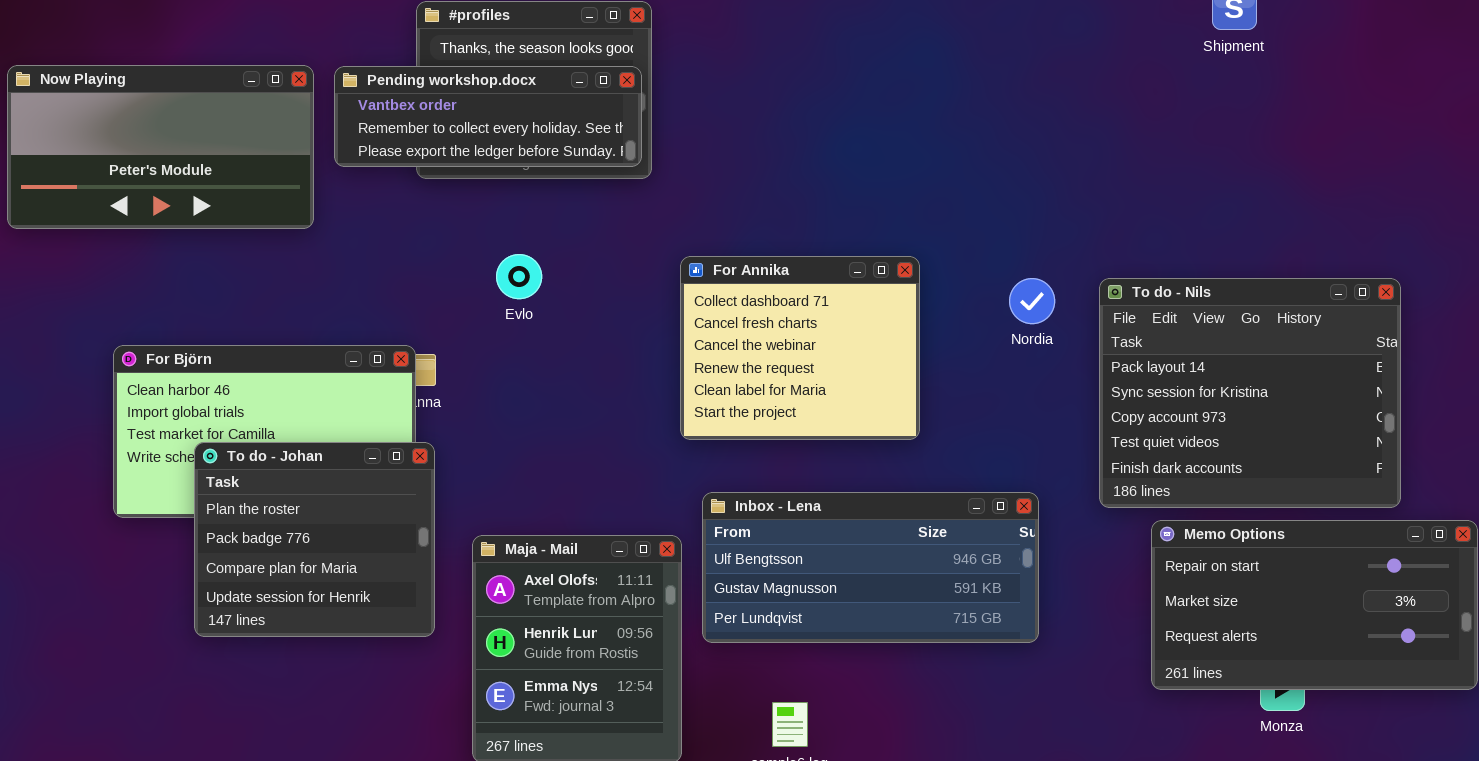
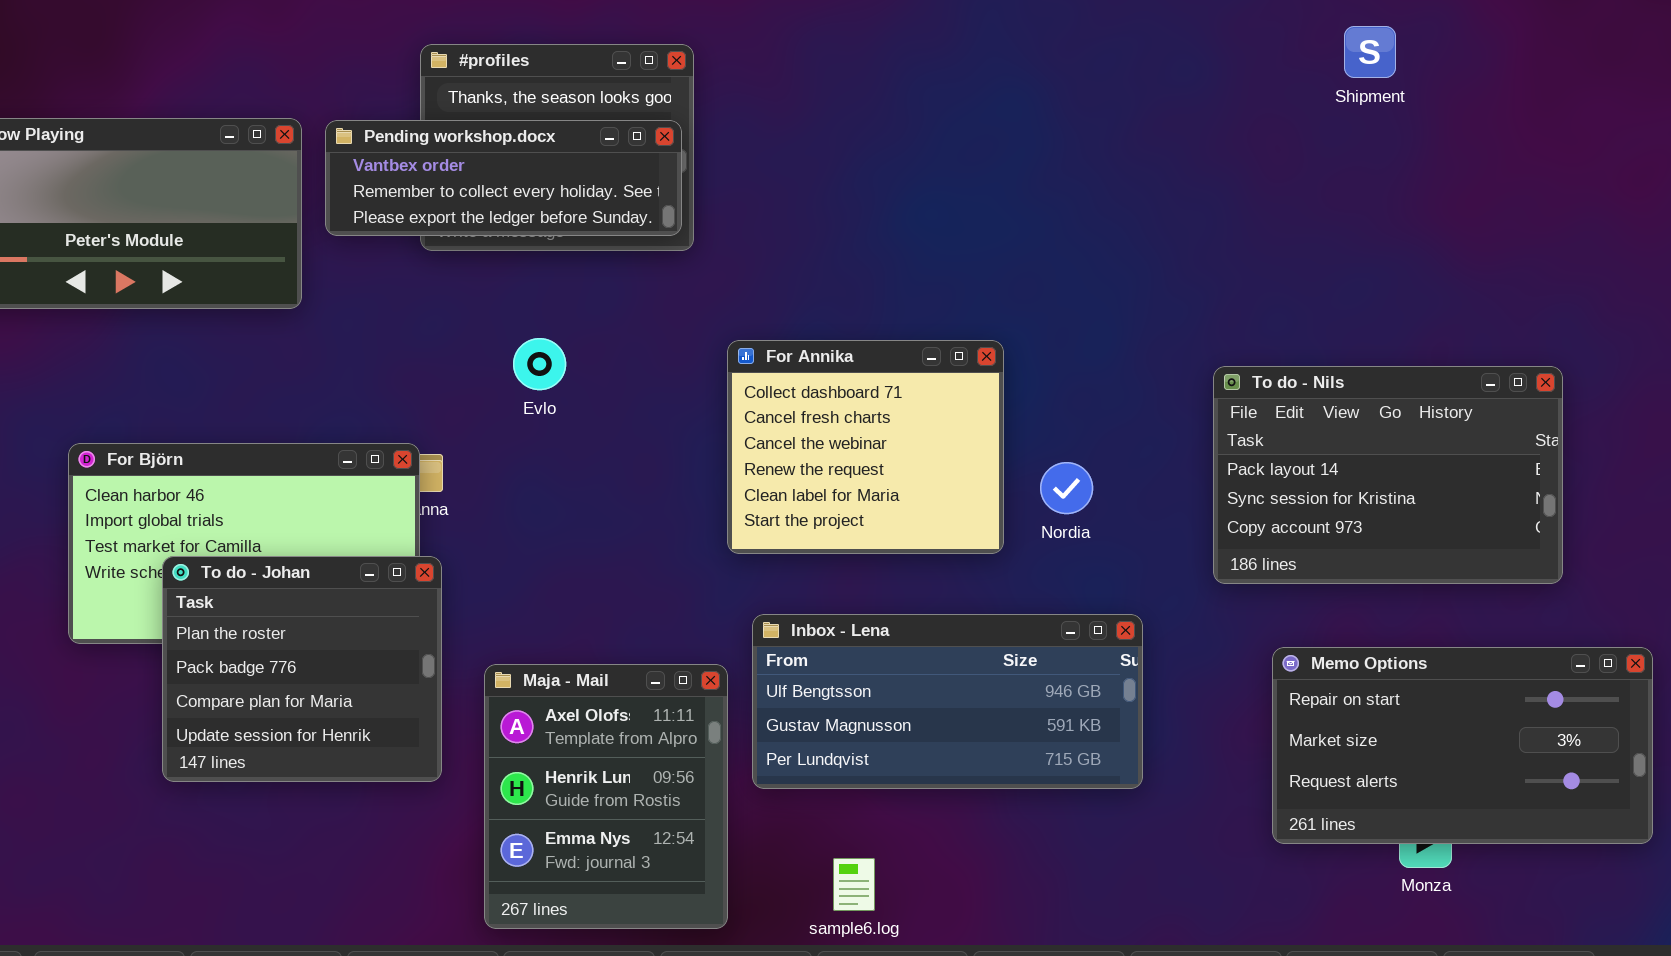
Nordia: [1009,278,1055,324] -> [1040,462,1093,514], moved
To do - Nils: [1099,278,1401,508] -> [1213,366,1563,584], resized

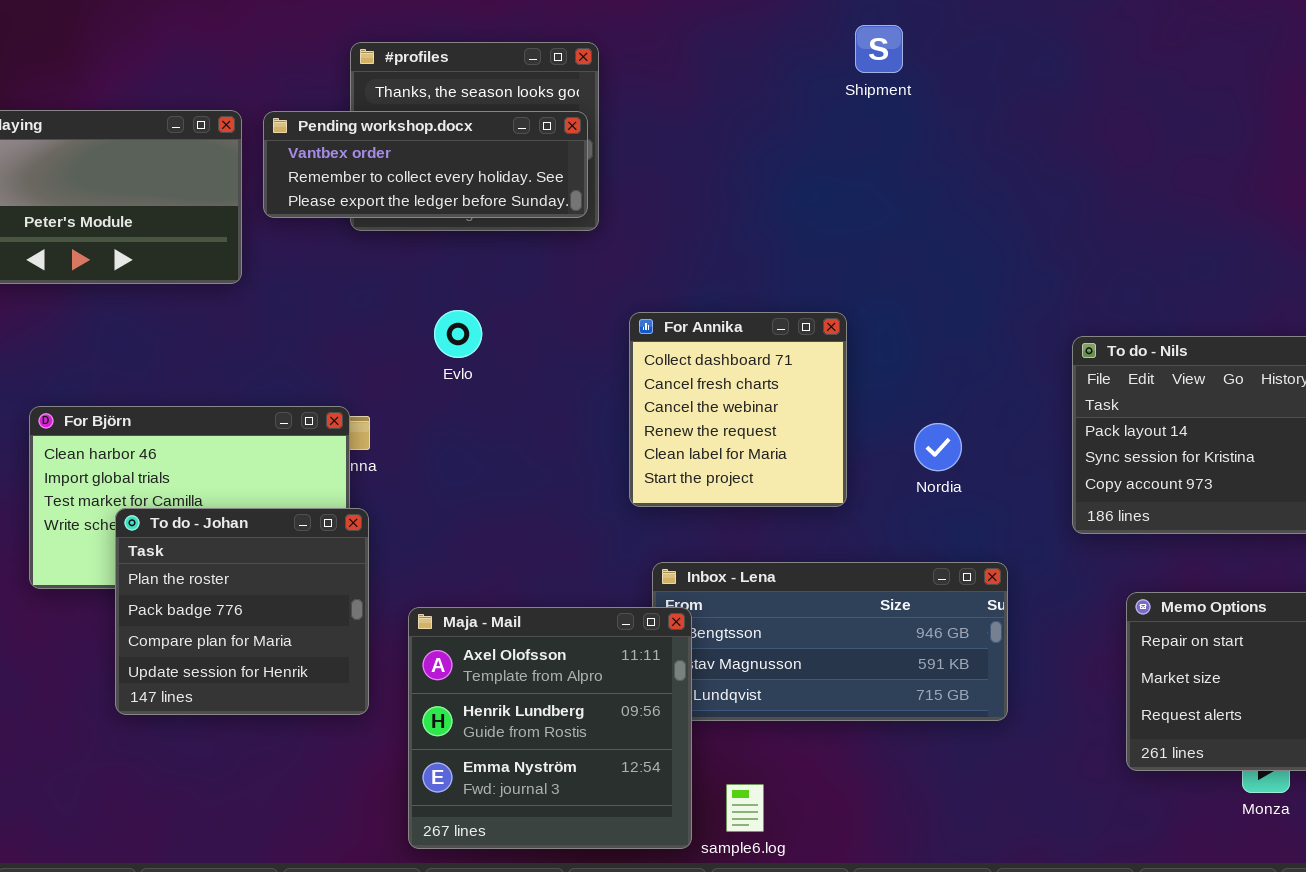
Shipment: [1344,26,1396,78] -> [855,25,903,73], moved
For Annika: [727,340,1004,554] -> [629,312,847,507], resized
Maja - Mail: [484,664,728,929] -> [408,607,692,849], resized

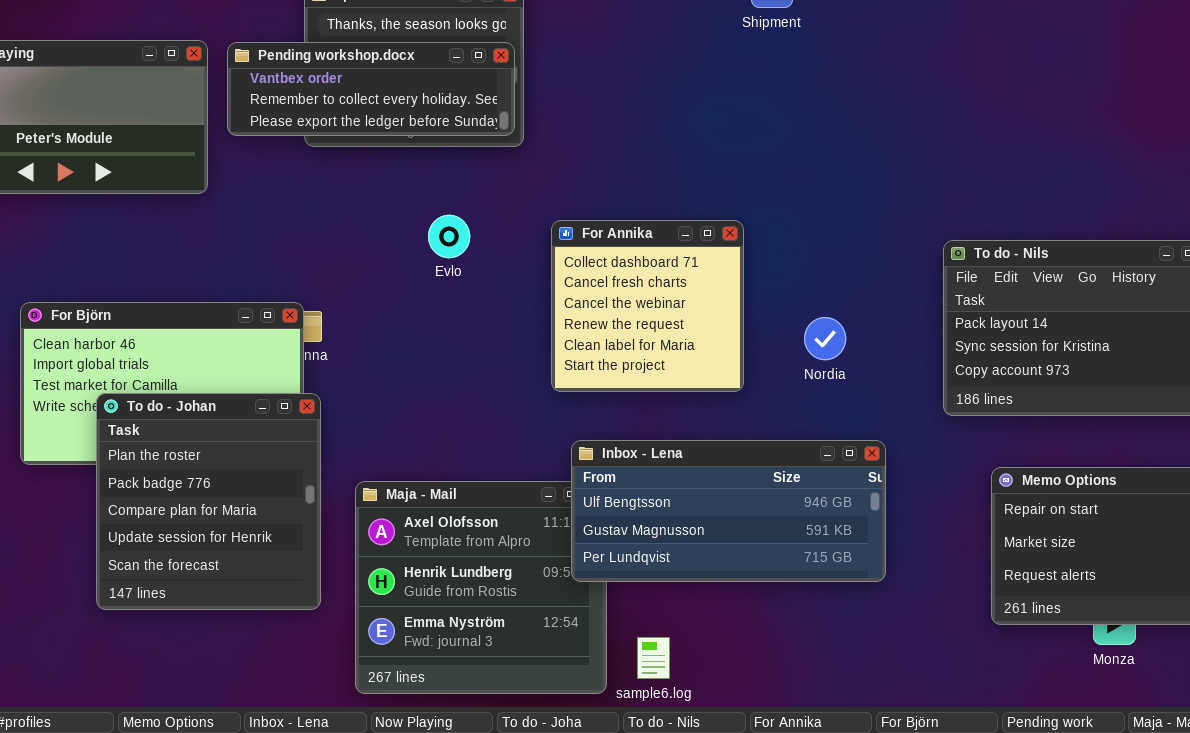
Evlo: [434,310,482,358] -> [428,215,470,258], moved
To do - Johan: [115,508,369,715] -> [96,393,321,610], resized
Inbox - Lena: [652,562,1008,721] -> [571,440,886,582], raised

